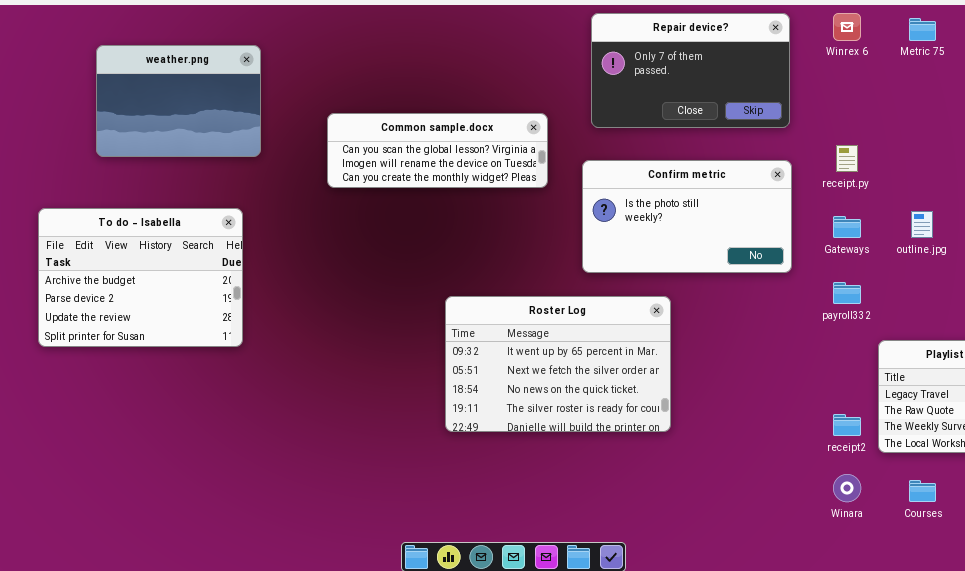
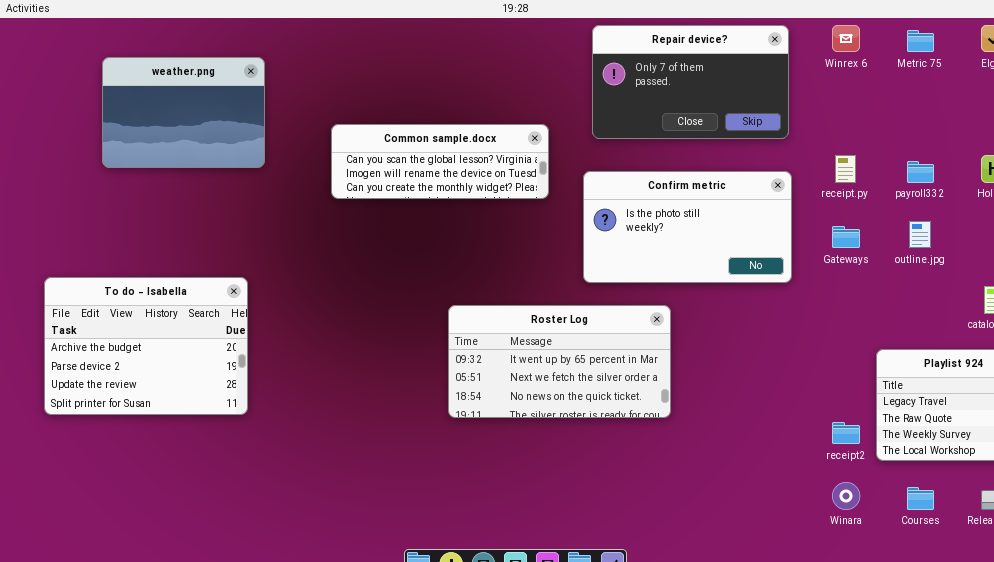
To do - Isabella: [38,208,243,347] -> [44,277,248,415], moved
payroll332: [833,282,861,304] -> [907,161,934,183], moved
Roster Log: [445,296,671,432] -> [448,305,671,418], resized

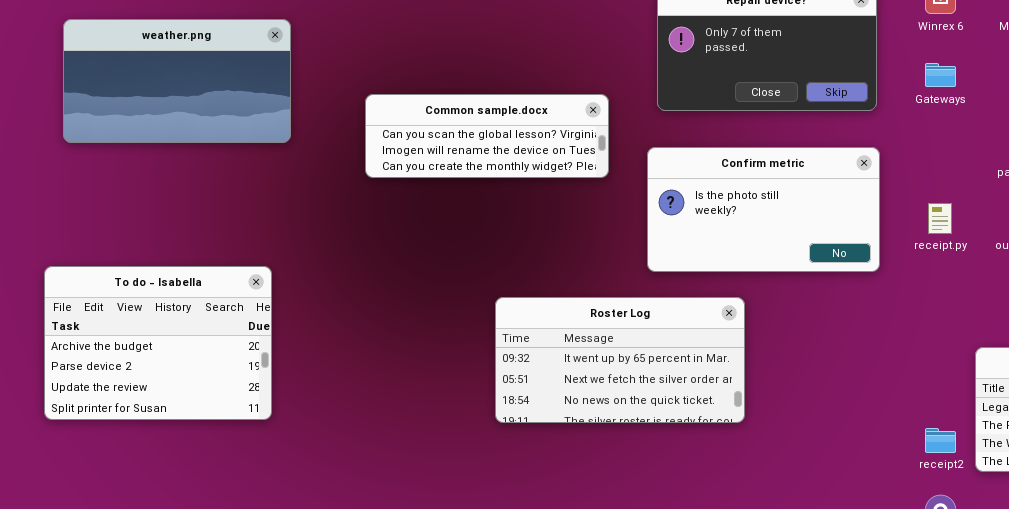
weather.png: [102,57,265,168] -> [63,19,291,143], resized
receipt.py: [835,155,856,183] -> [928,203,952,234], moved
Gateways: [832,226,860,248] -> [925,63,956,87], moved

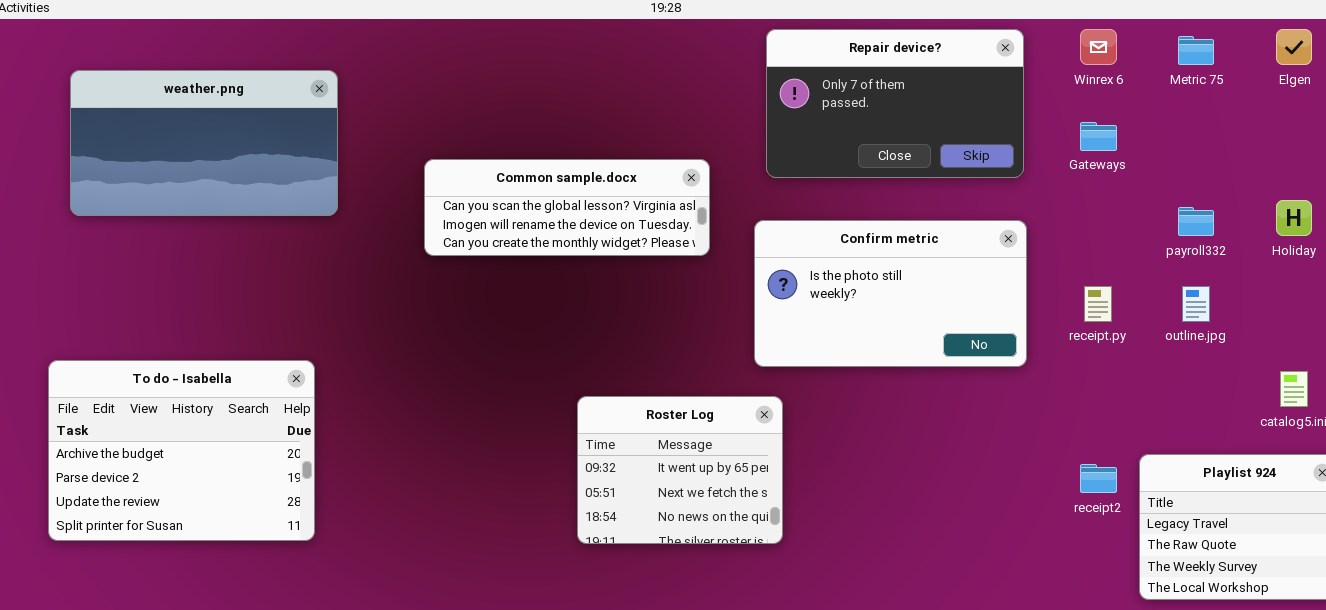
Roster Log: [495,297,745,423] -> [577,396,783,544], resized
receipt2: [925,428,956,453] -> [1080,464,1117,493], moved

